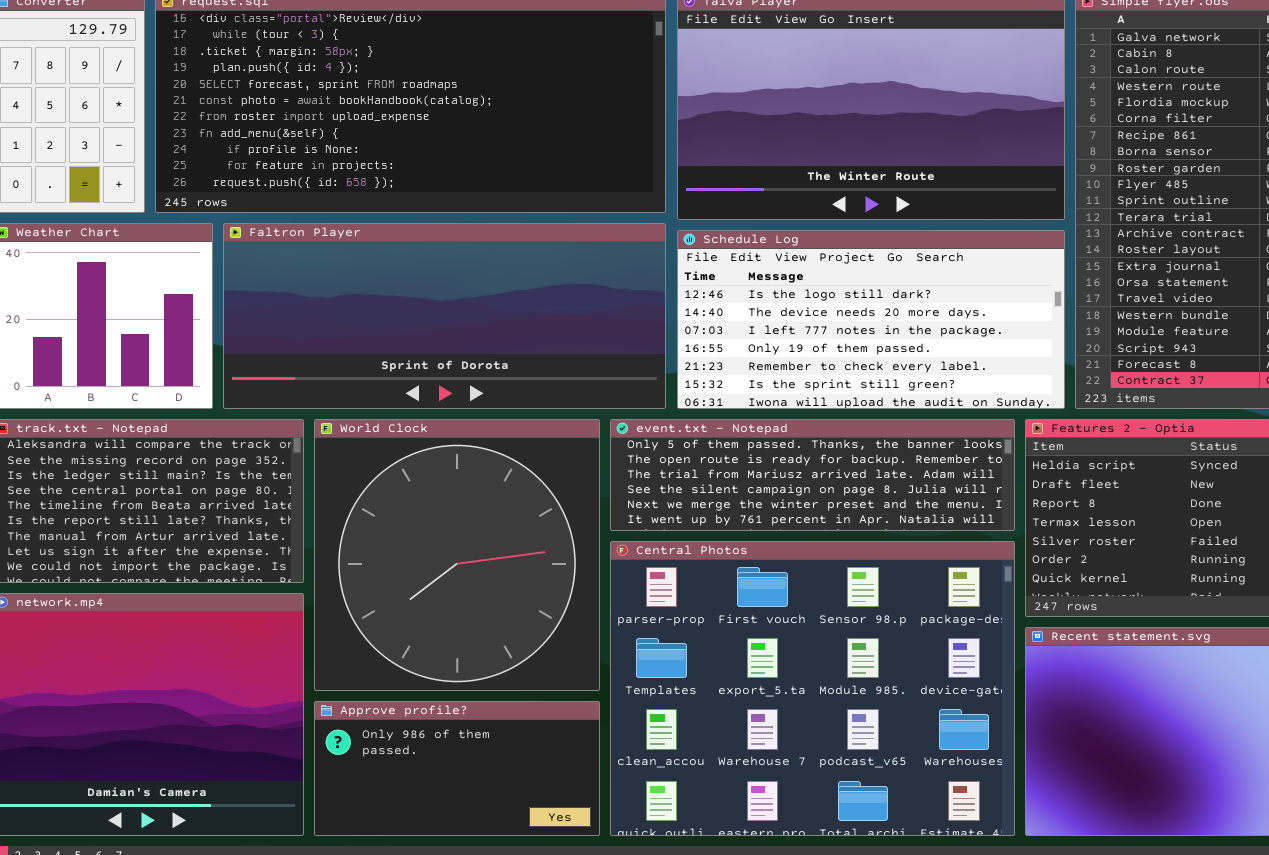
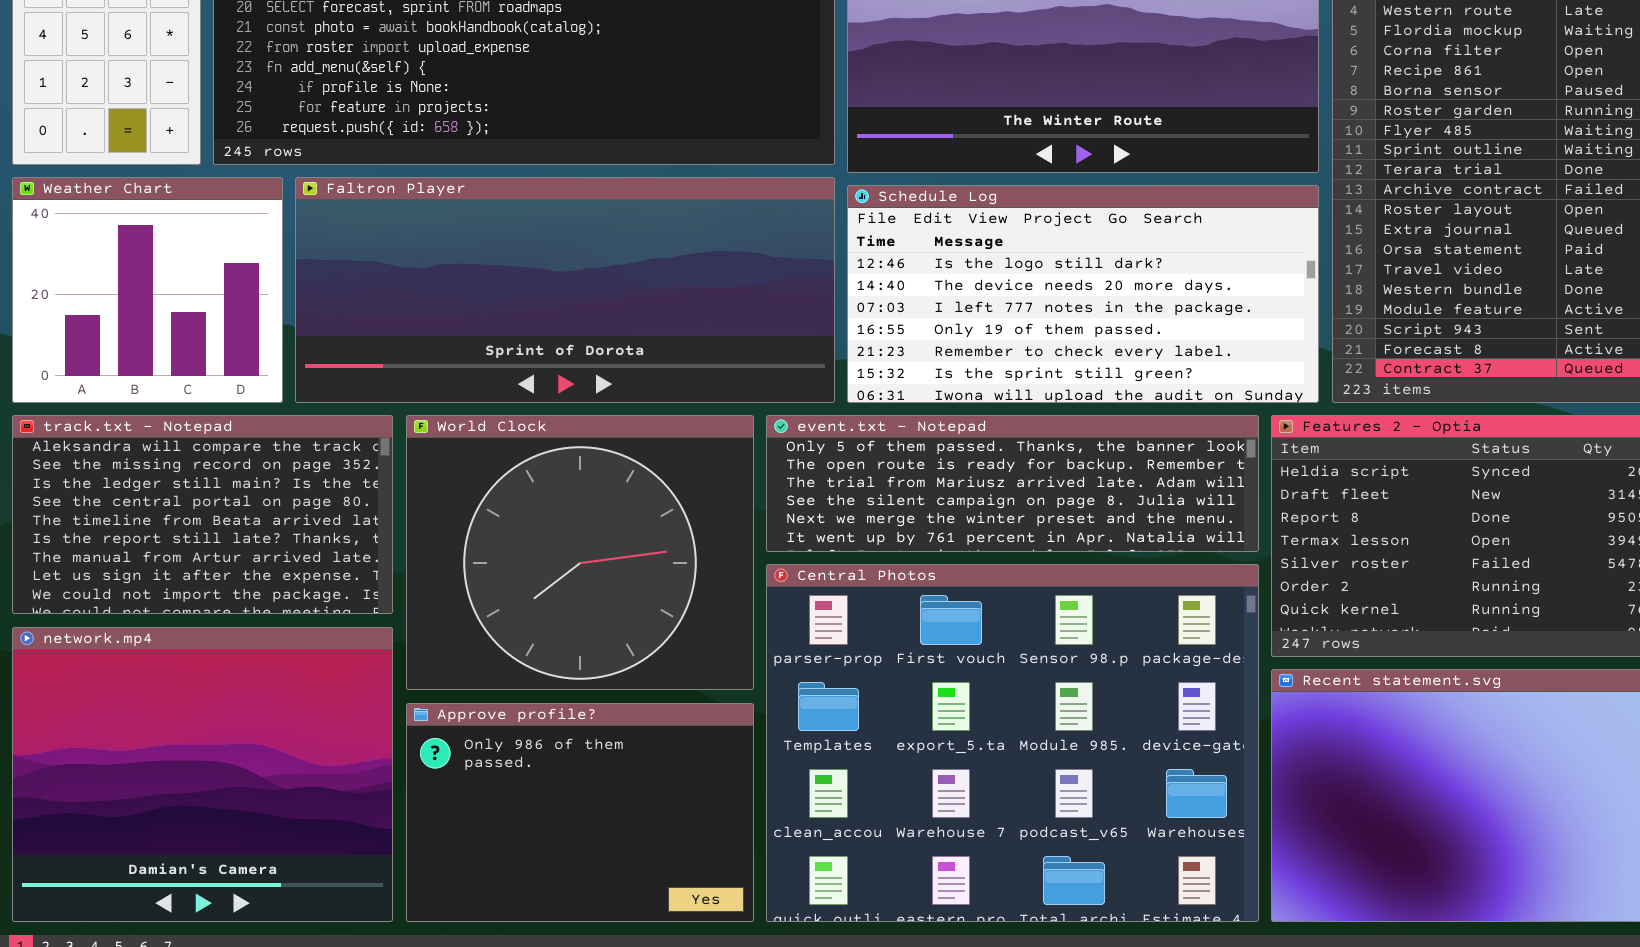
World Clock: [314,419,600,691] -> [406,415,754,690], resized
Approve profile?: [314,701,600,836] -> [406,703,754,922], resized

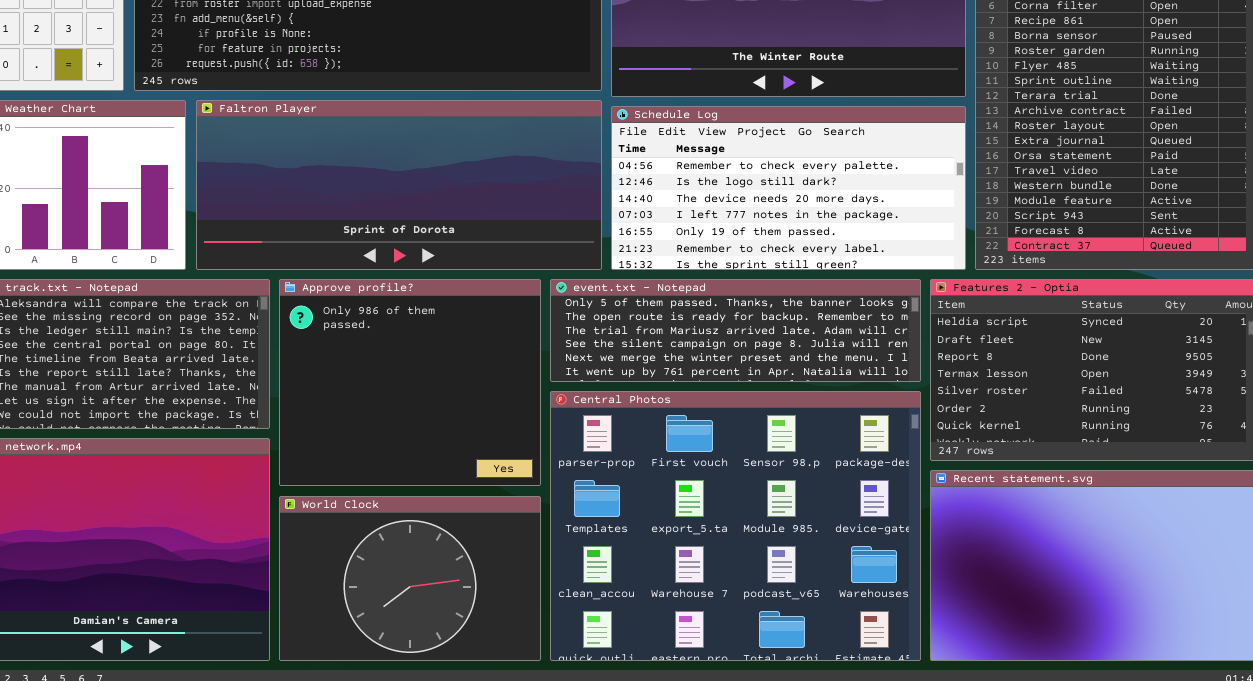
Schedule Log: [847,185,1319,403] -> [611,106,966,270], scrolled up 1 row
World Clock: [406,415,754,690] -> [279,496,541,661], moved, resized
Approve profile?: [406,703,754,922] -> [279,279,541,486], moved, resized

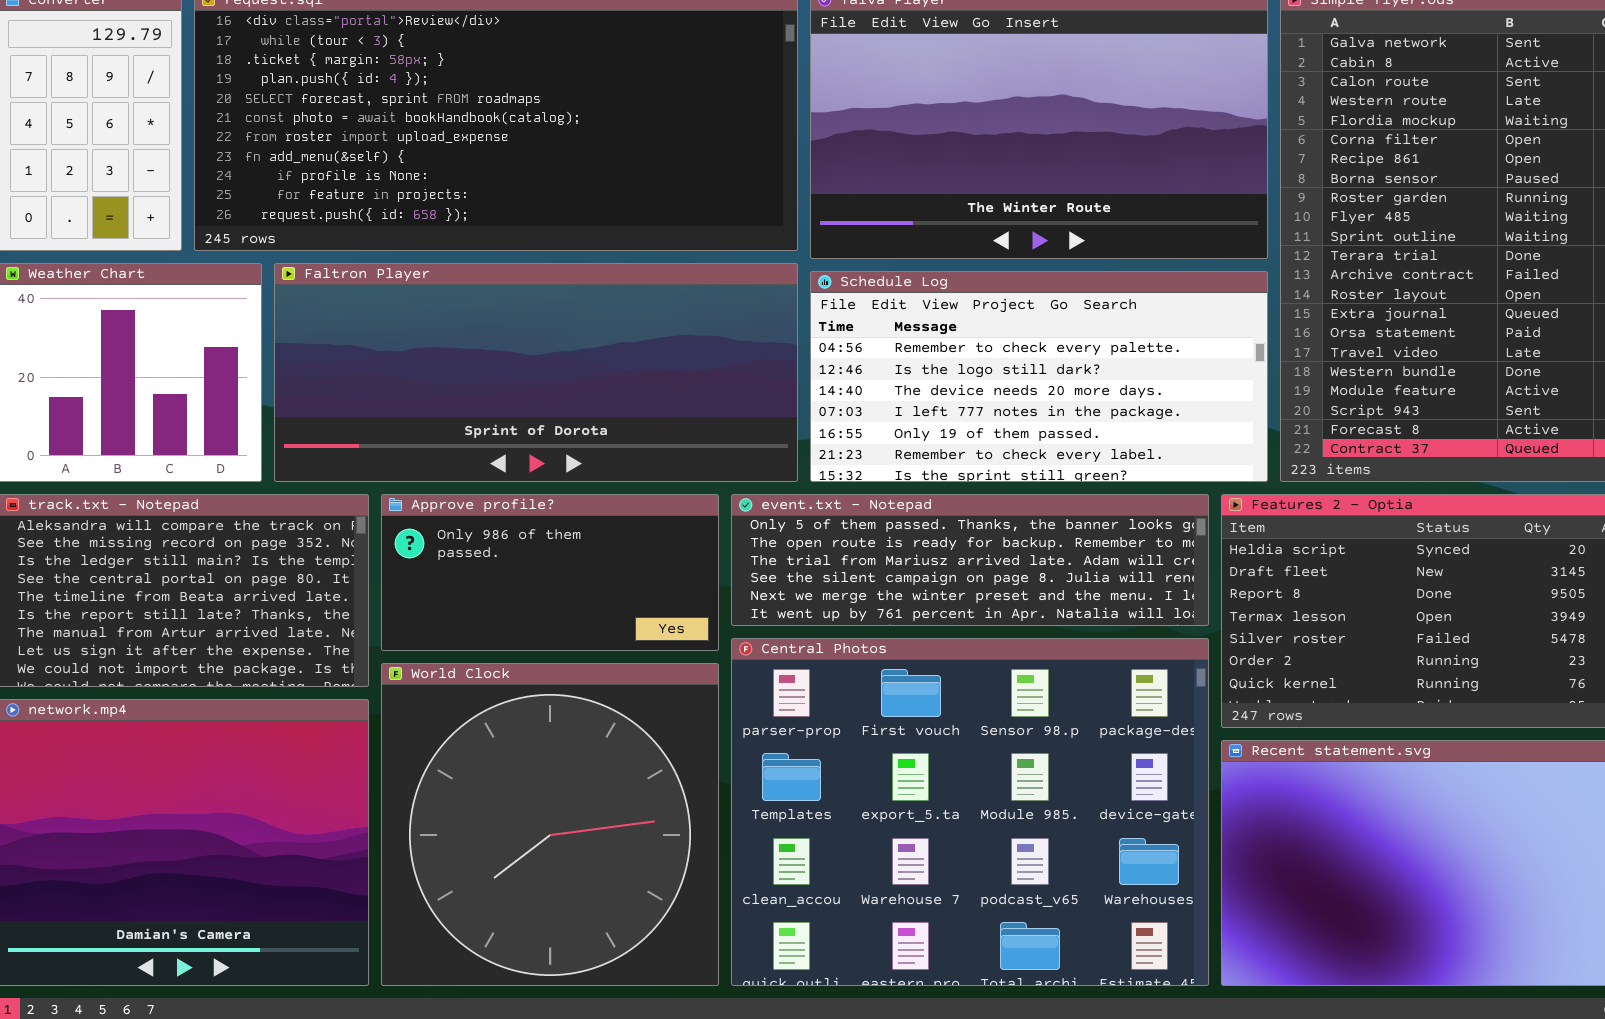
Approve profile?: [279,279,541,486] -> [381,494,719,651], resized
World Clock: [279,496,541,661] -> [381,663,719,986], resized

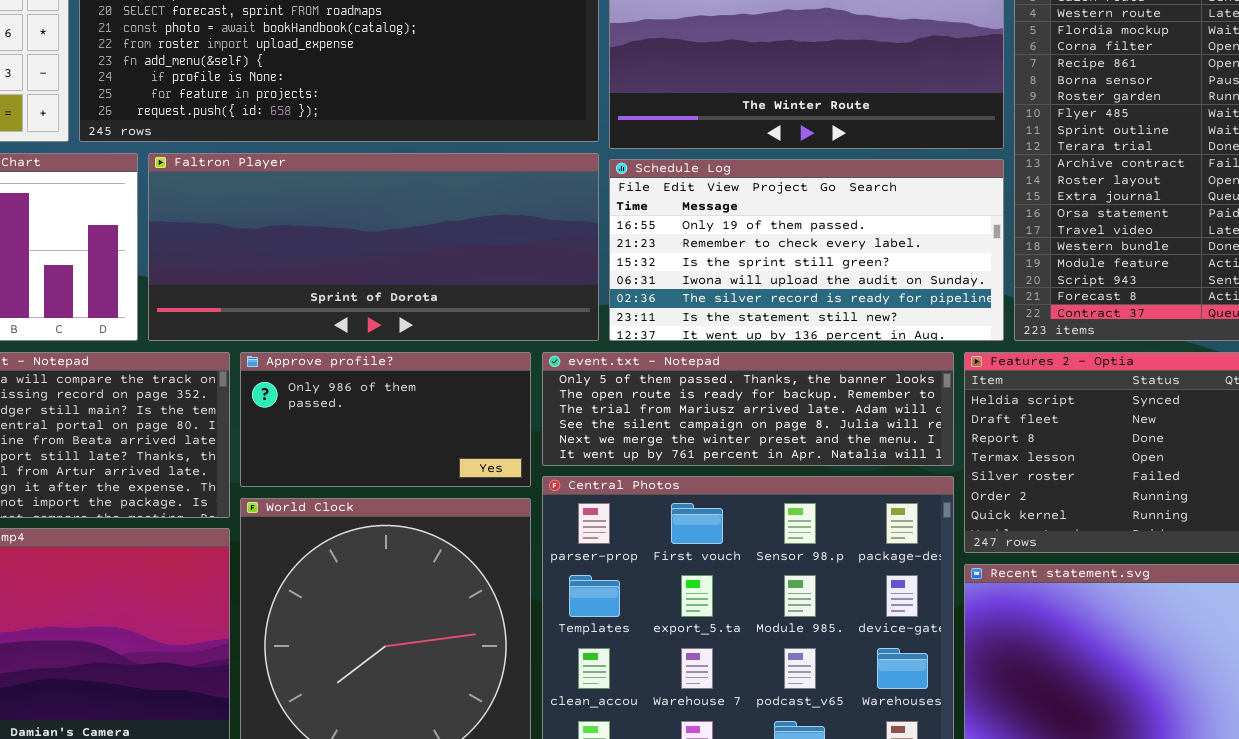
Schedule Log: [810,271,1268,482] -> [609,159,1004,341], scrolled down 4 rows

